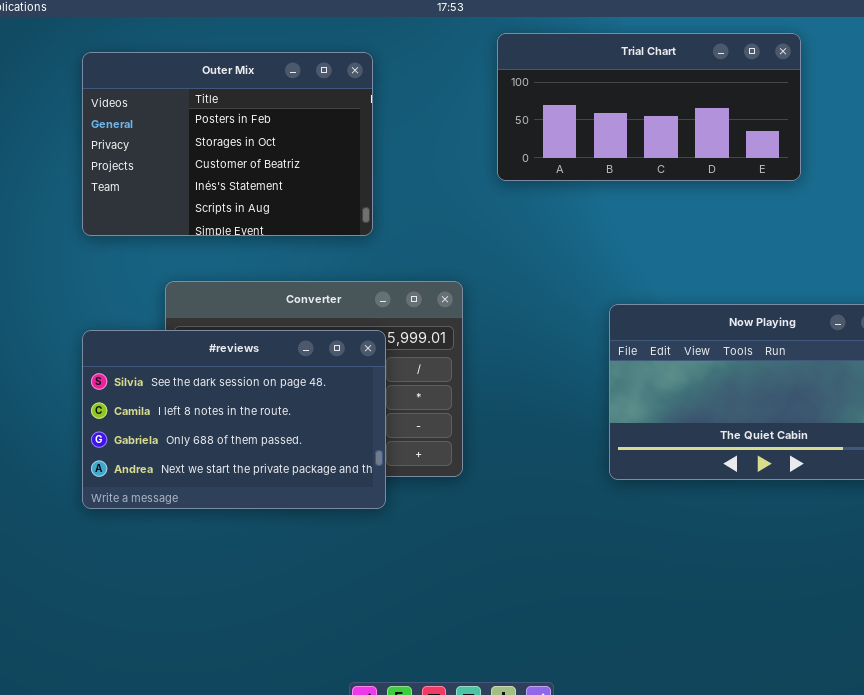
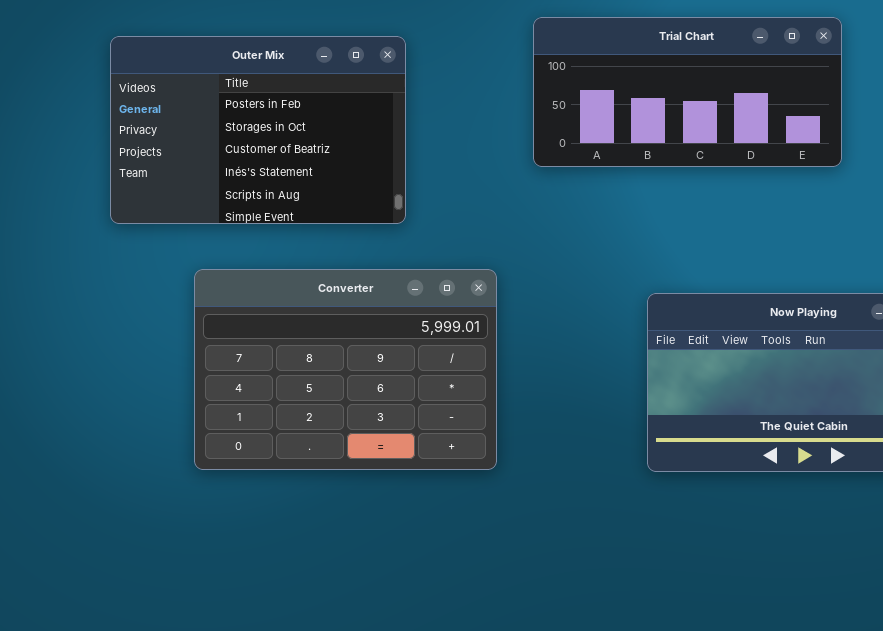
#reviews: [82,330,386,509] -> none, closed

